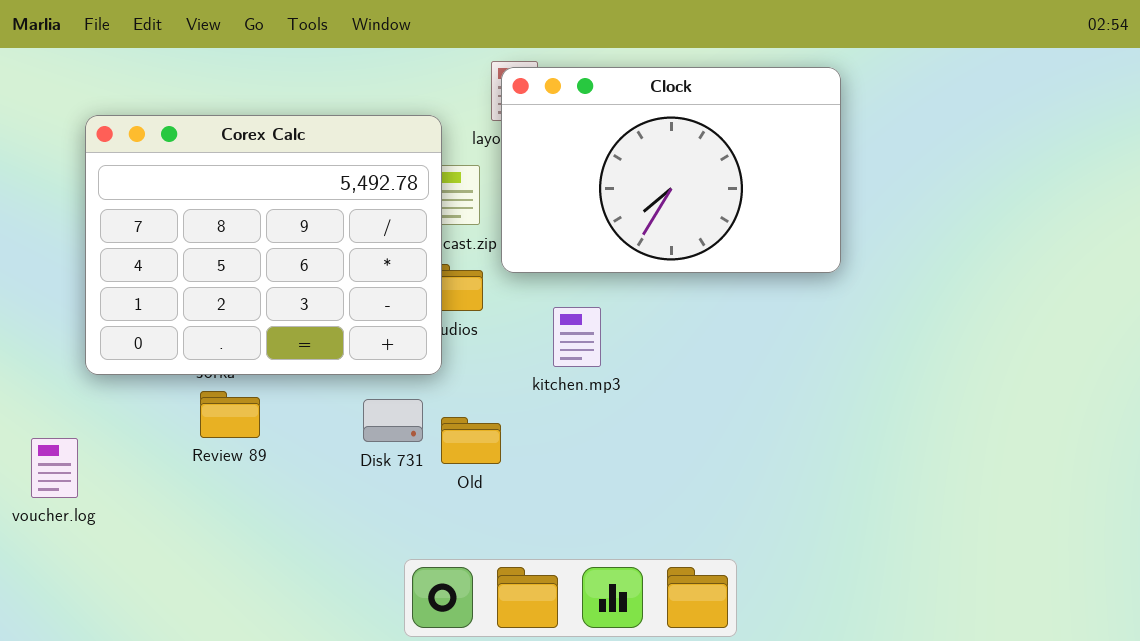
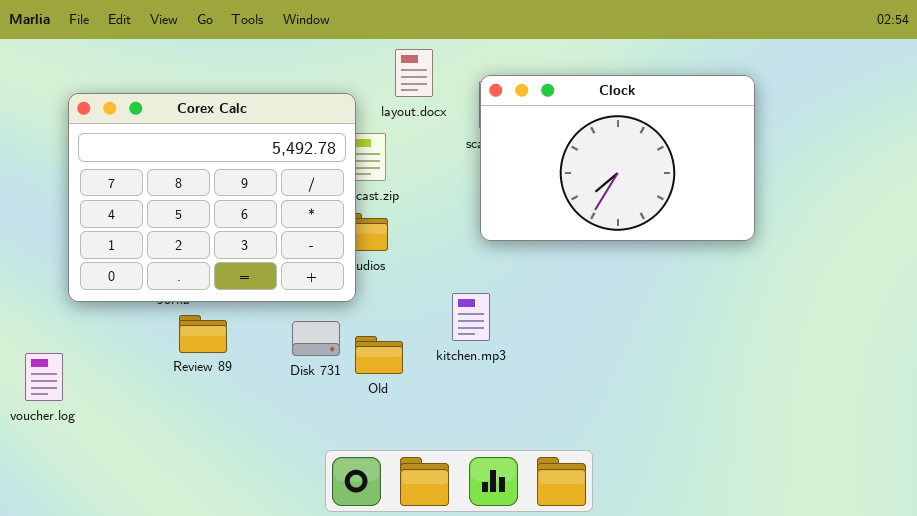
Clock: [501,67,841,273] -> [480,75,755,241], moved
kitchen.mp3: [553,307,601,367] -> [452,293,490,341], moved
Review 89: [200,391,260,438] -> [179,315,227,353], moved

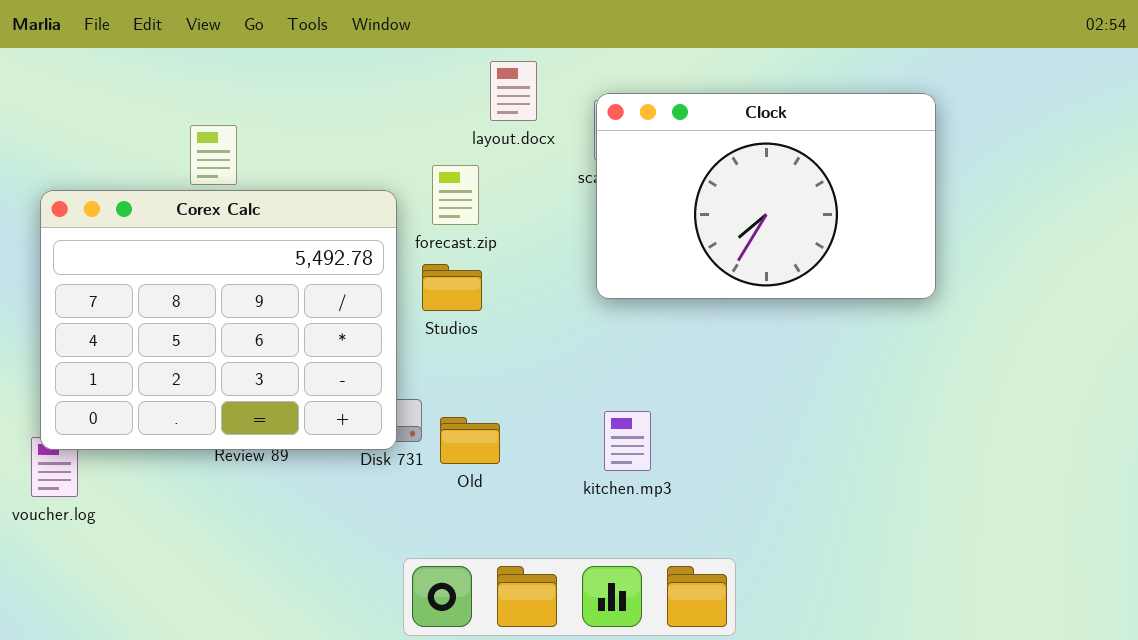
Corex Calc: [68,93,356,302] -> [40,190,397,450], moved
kitchen.mp3: [452,293,490,341] -> [604,411,651,471], moved

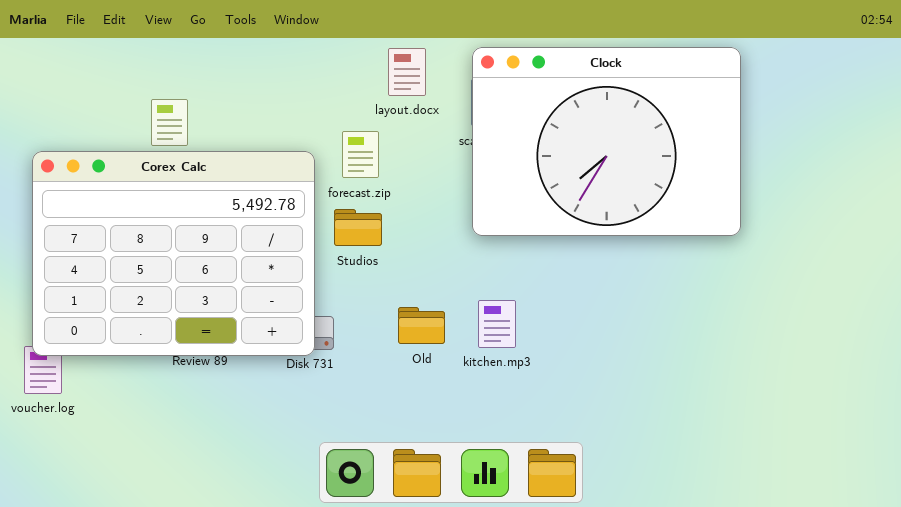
Clock: [596,93,936,299] -> [472,47,741,236], resized
kitchen.mp3: [604,411,651,471] -> [478,300,516,348], moved
Old: [440,417,500,464] -> [398,307,445,344], moved

